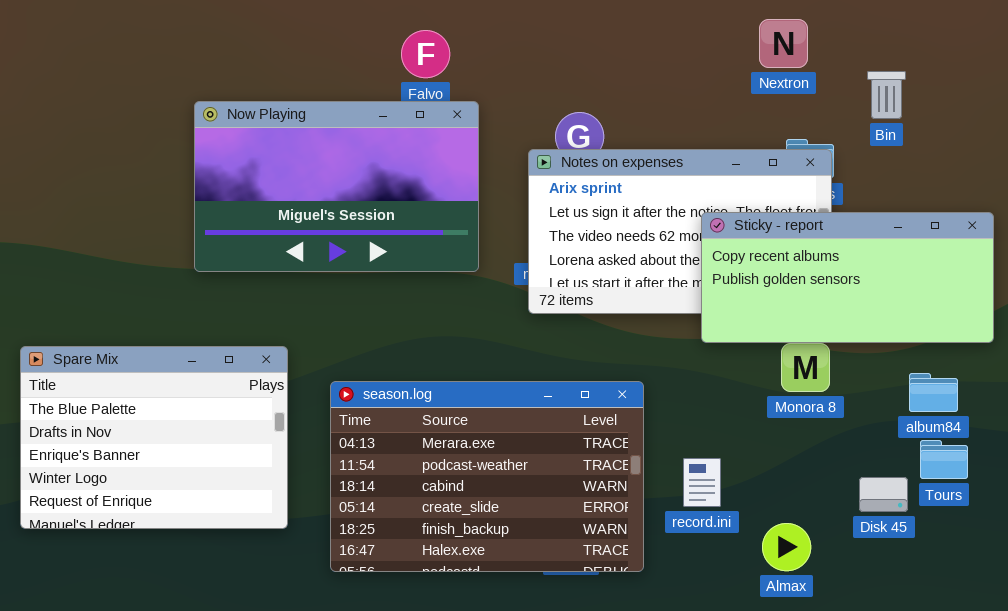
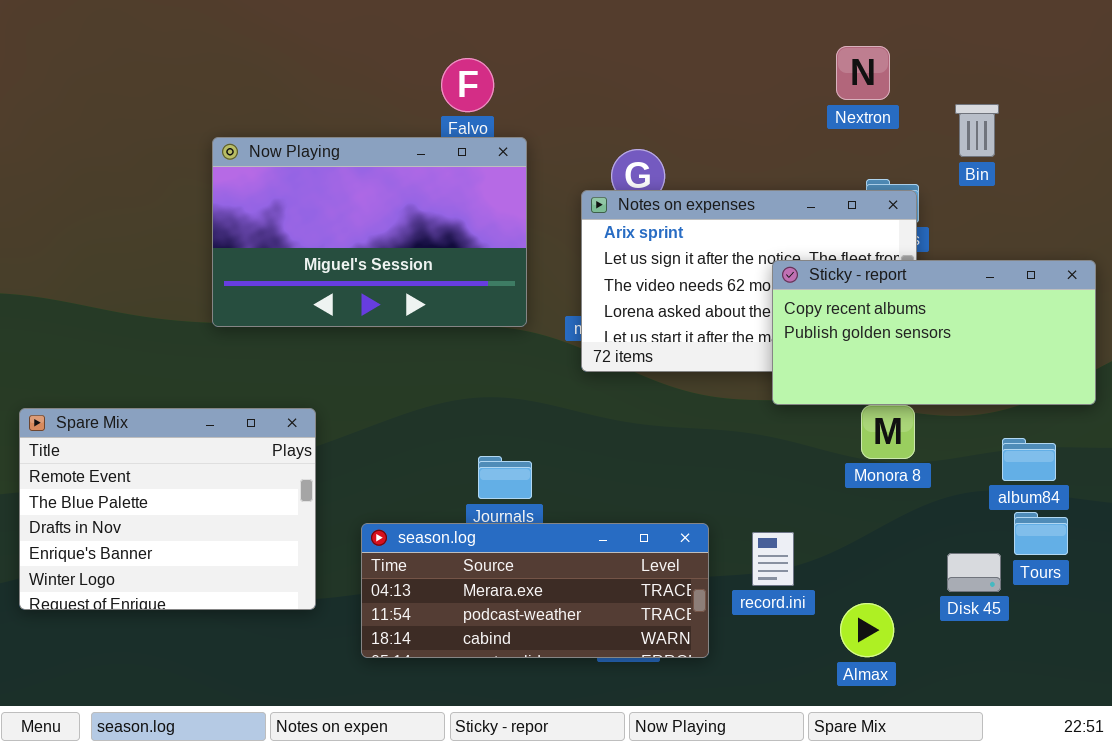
Spare Mix: [20,346,288,529] -> [19,408,316,610], scrolled up 1 row
season.log: [330,381,644,572] -> [361,523,709,658], resized

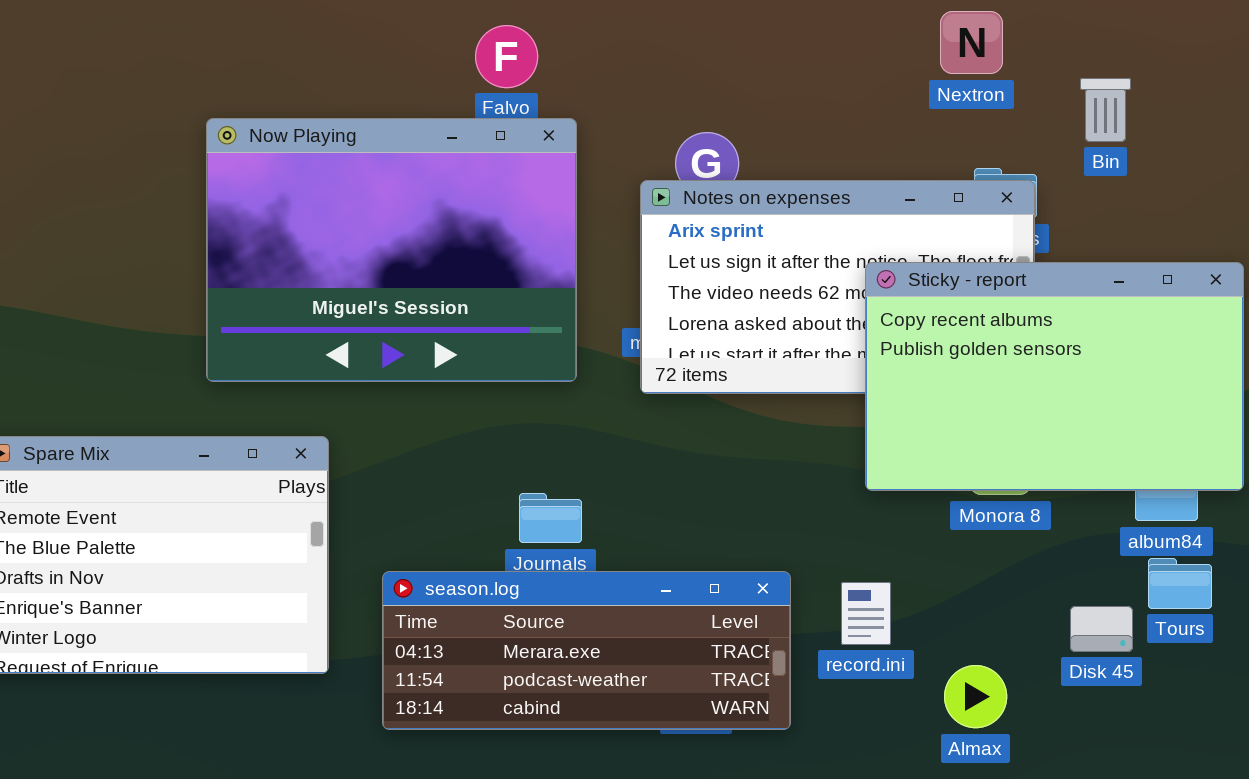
Now Playing: [212,137,527,327] -> [206,118,577,382], resized
Sticky - report: [772,260,1096,405] -> [865,262,1244,491], resized

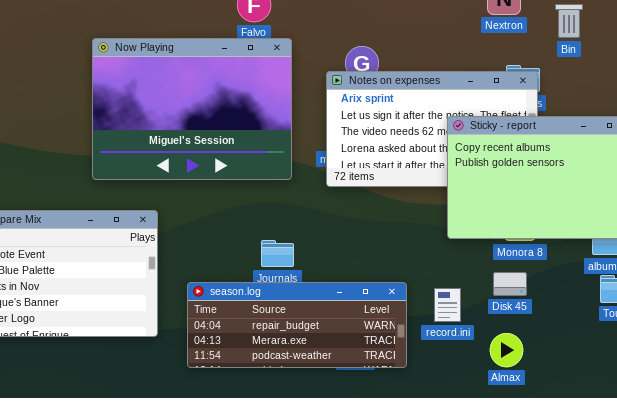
Bin: [1080,78,1131,142] -> [555,4,583,38], moved
season.log: [382,571,791,730] -> [187,282,407,368], scrolled up 1 row
Disk 45: [1070,606,1133,652] -> [493,272,527,296], moved

